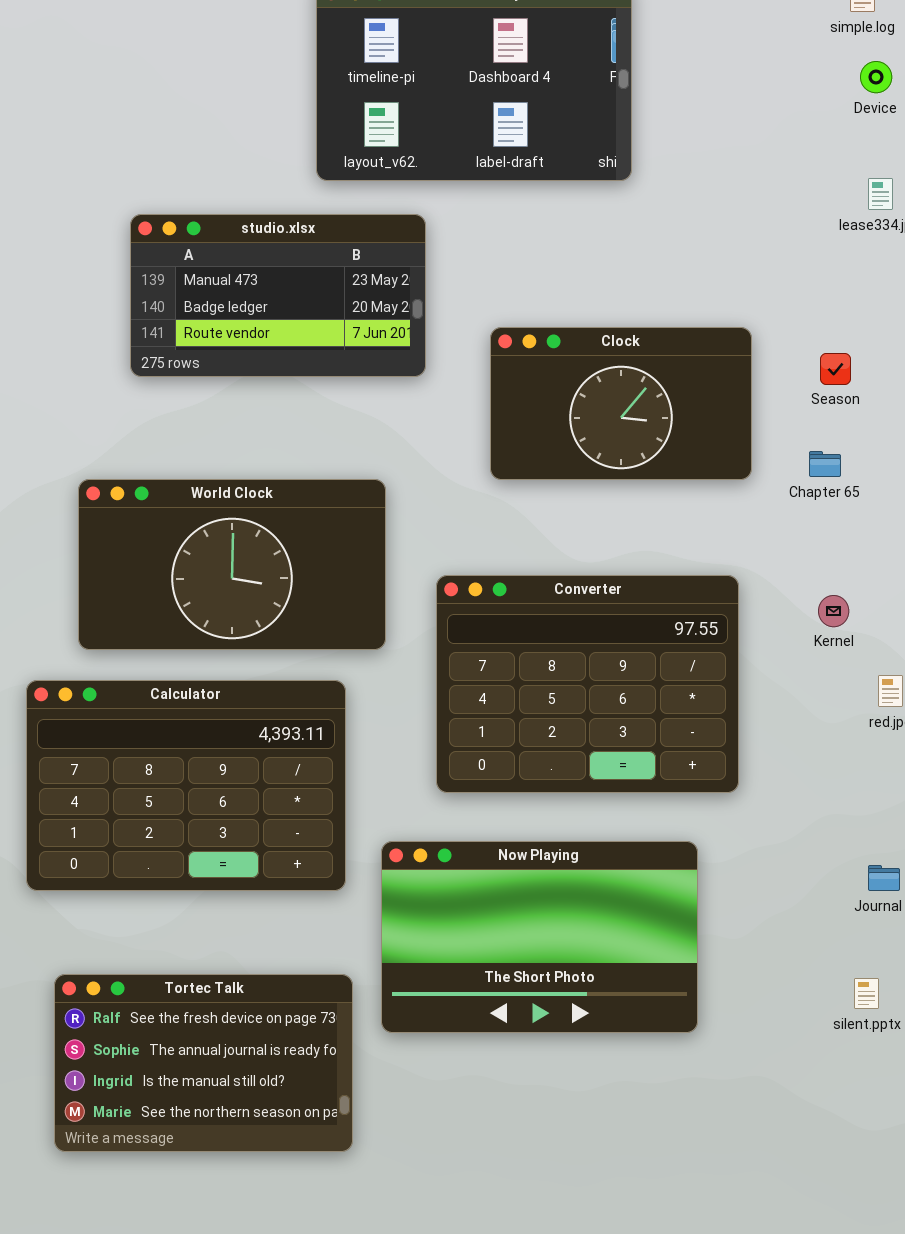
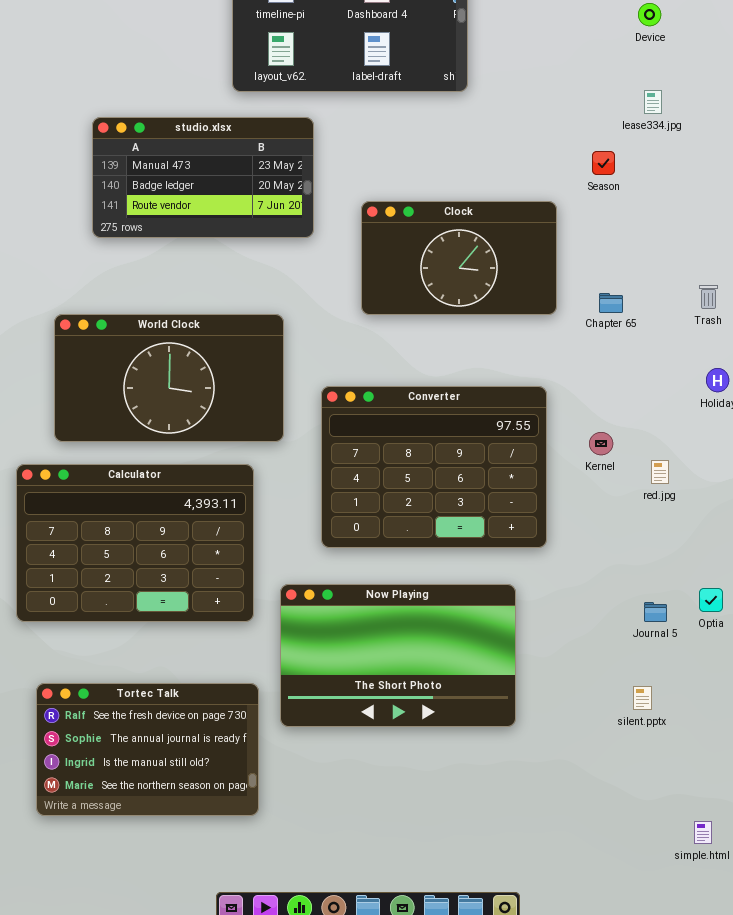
Season: [820,353,851,385] -> [592,151,615,175], moved
Kernel: [818,595,849,627] -> [589,432,613,455], moved

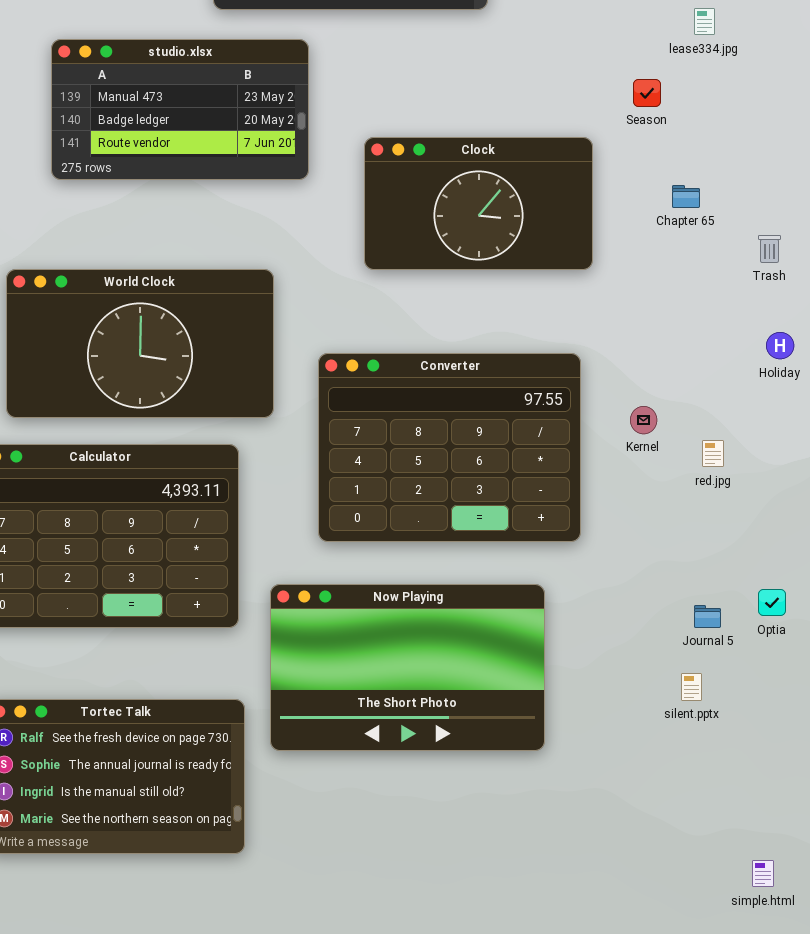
Chapter 65: [599,293,623,313] -> [672,185,700,208], moved
silent.pptx: [633,686,652,710] -> [681,673,702,701], moved

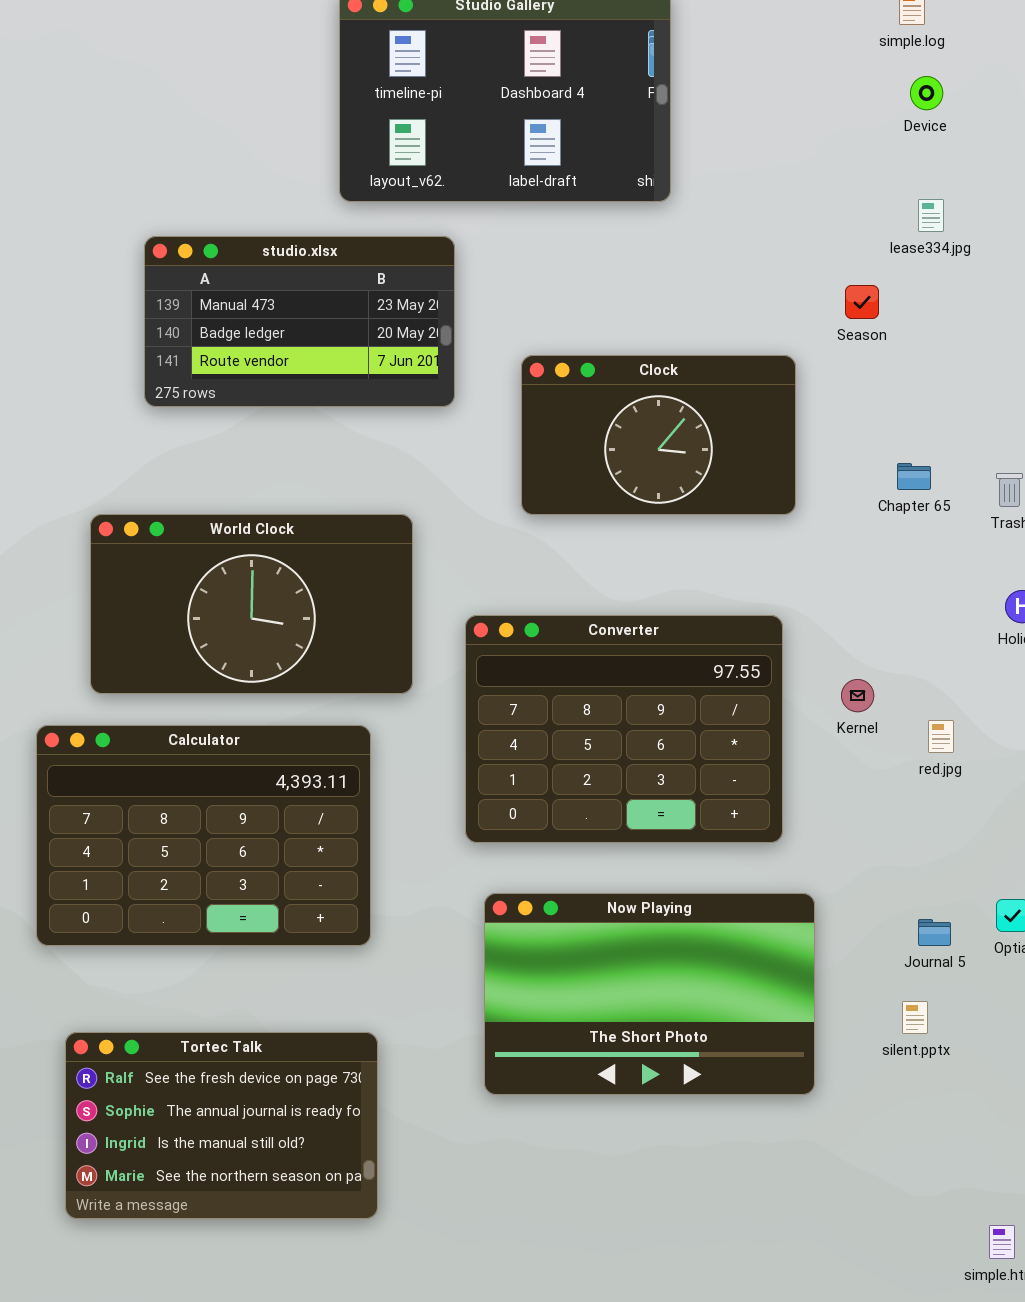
Chapter 65: [672,185,700,208] -> [897,463,931,490], moved
Now Playing: [270,584,545,751] -> [484,893,815,1095], moved

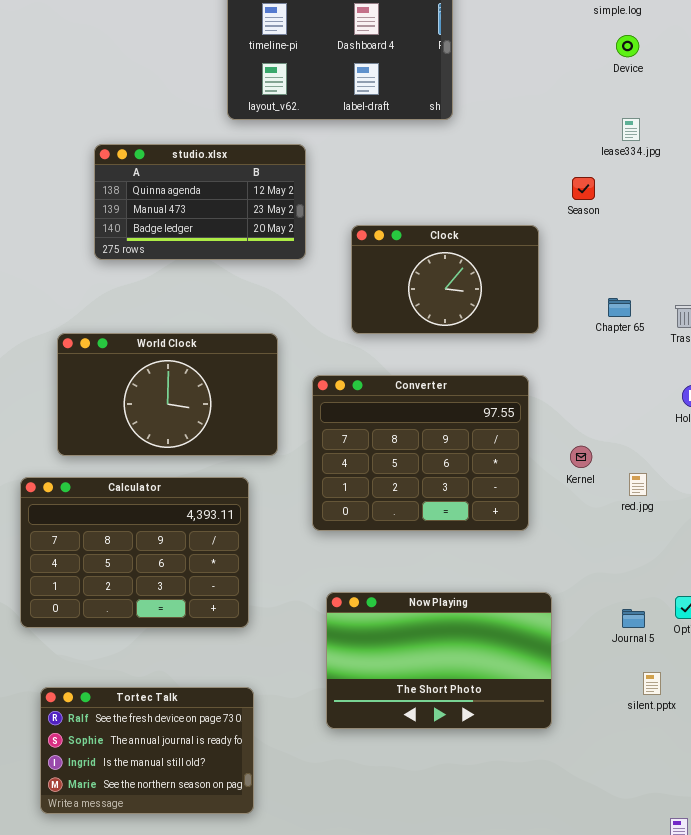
studio.xlsx: [144,236,455,407] -> [94,144,306,260], scrolled up 1 row
Converter: [465,615,783,843] -> [312,375,529,531], moved
silent.pptx: [902,1001,928,1034] -> [643,672,661,695], moved

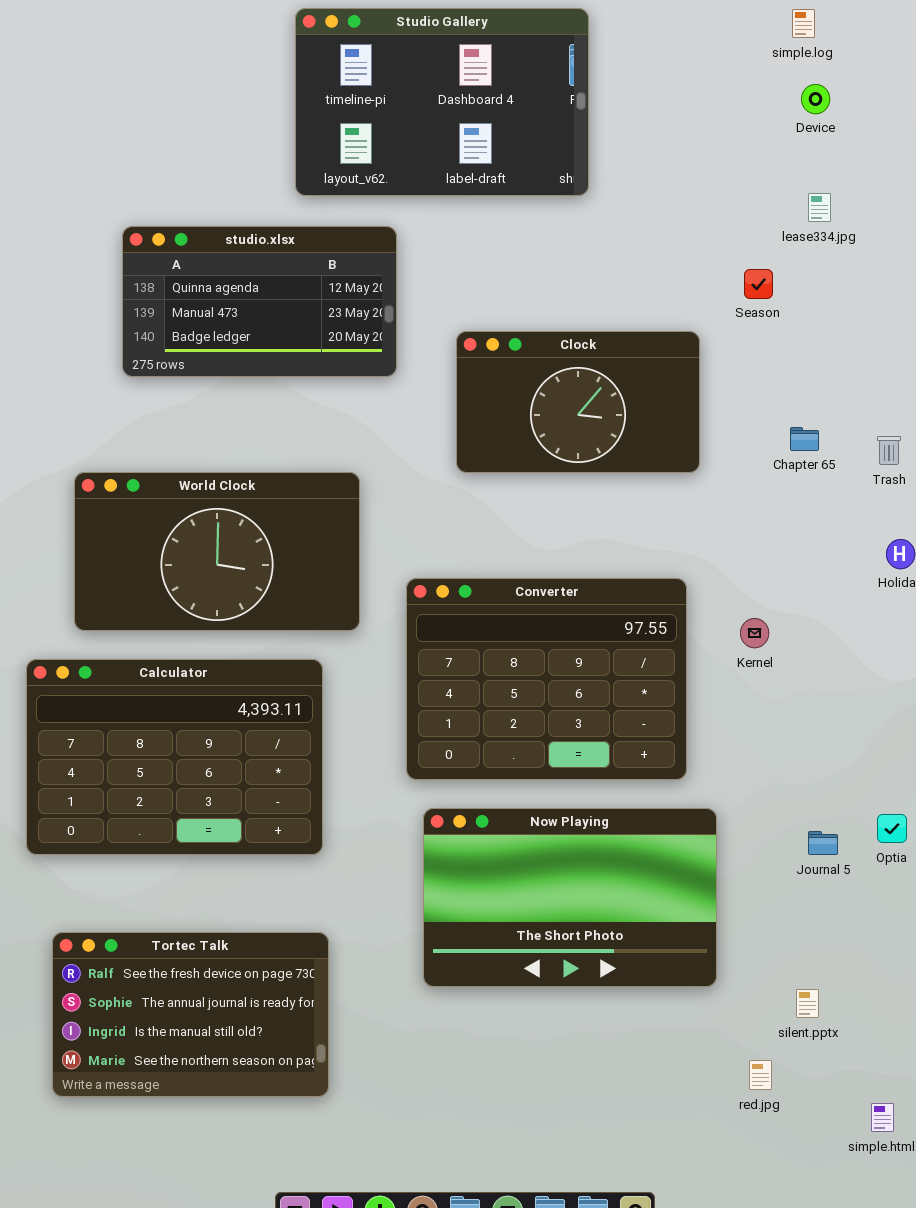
Converter: [312,375,529,531] -> [406,578,687,780], moved
red.jpg: [629,473,647,496] -> [749,1060,772,1090], moved
silent.pptx: [643,672,661,695] -> [796,989,819,1018], moved

